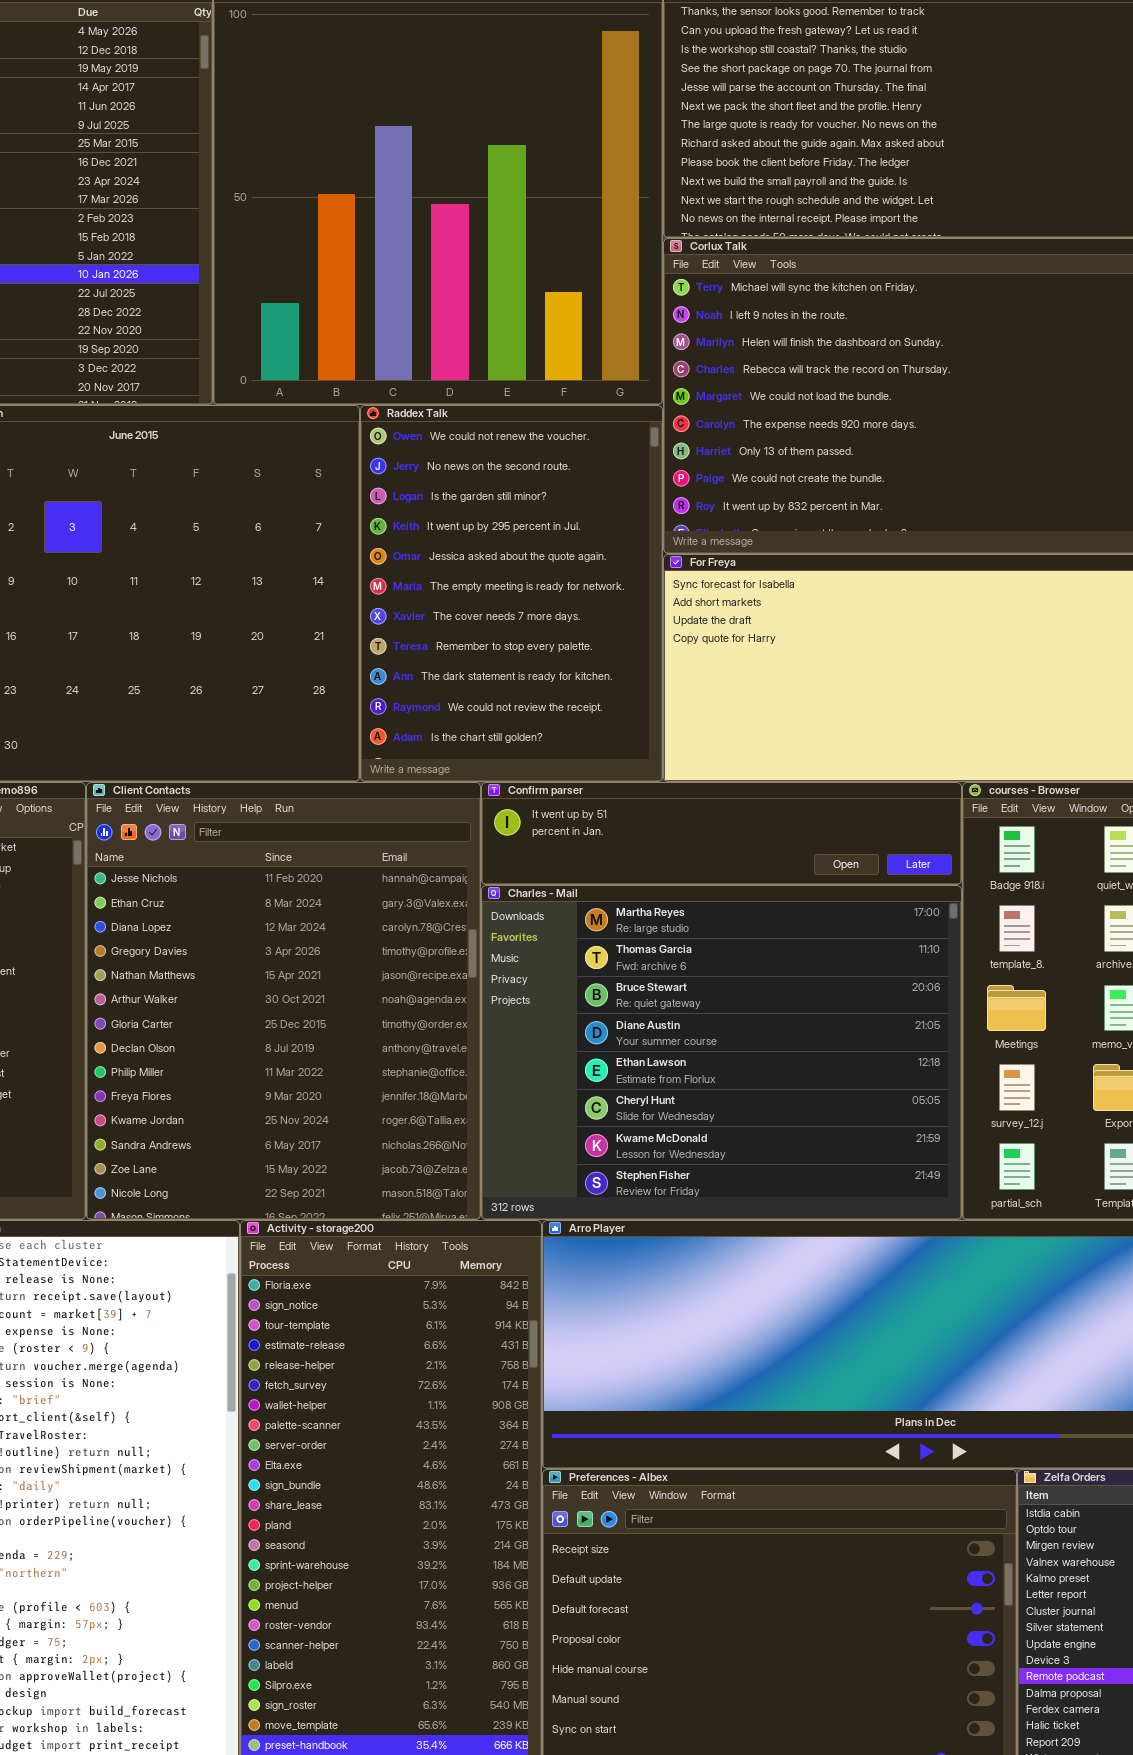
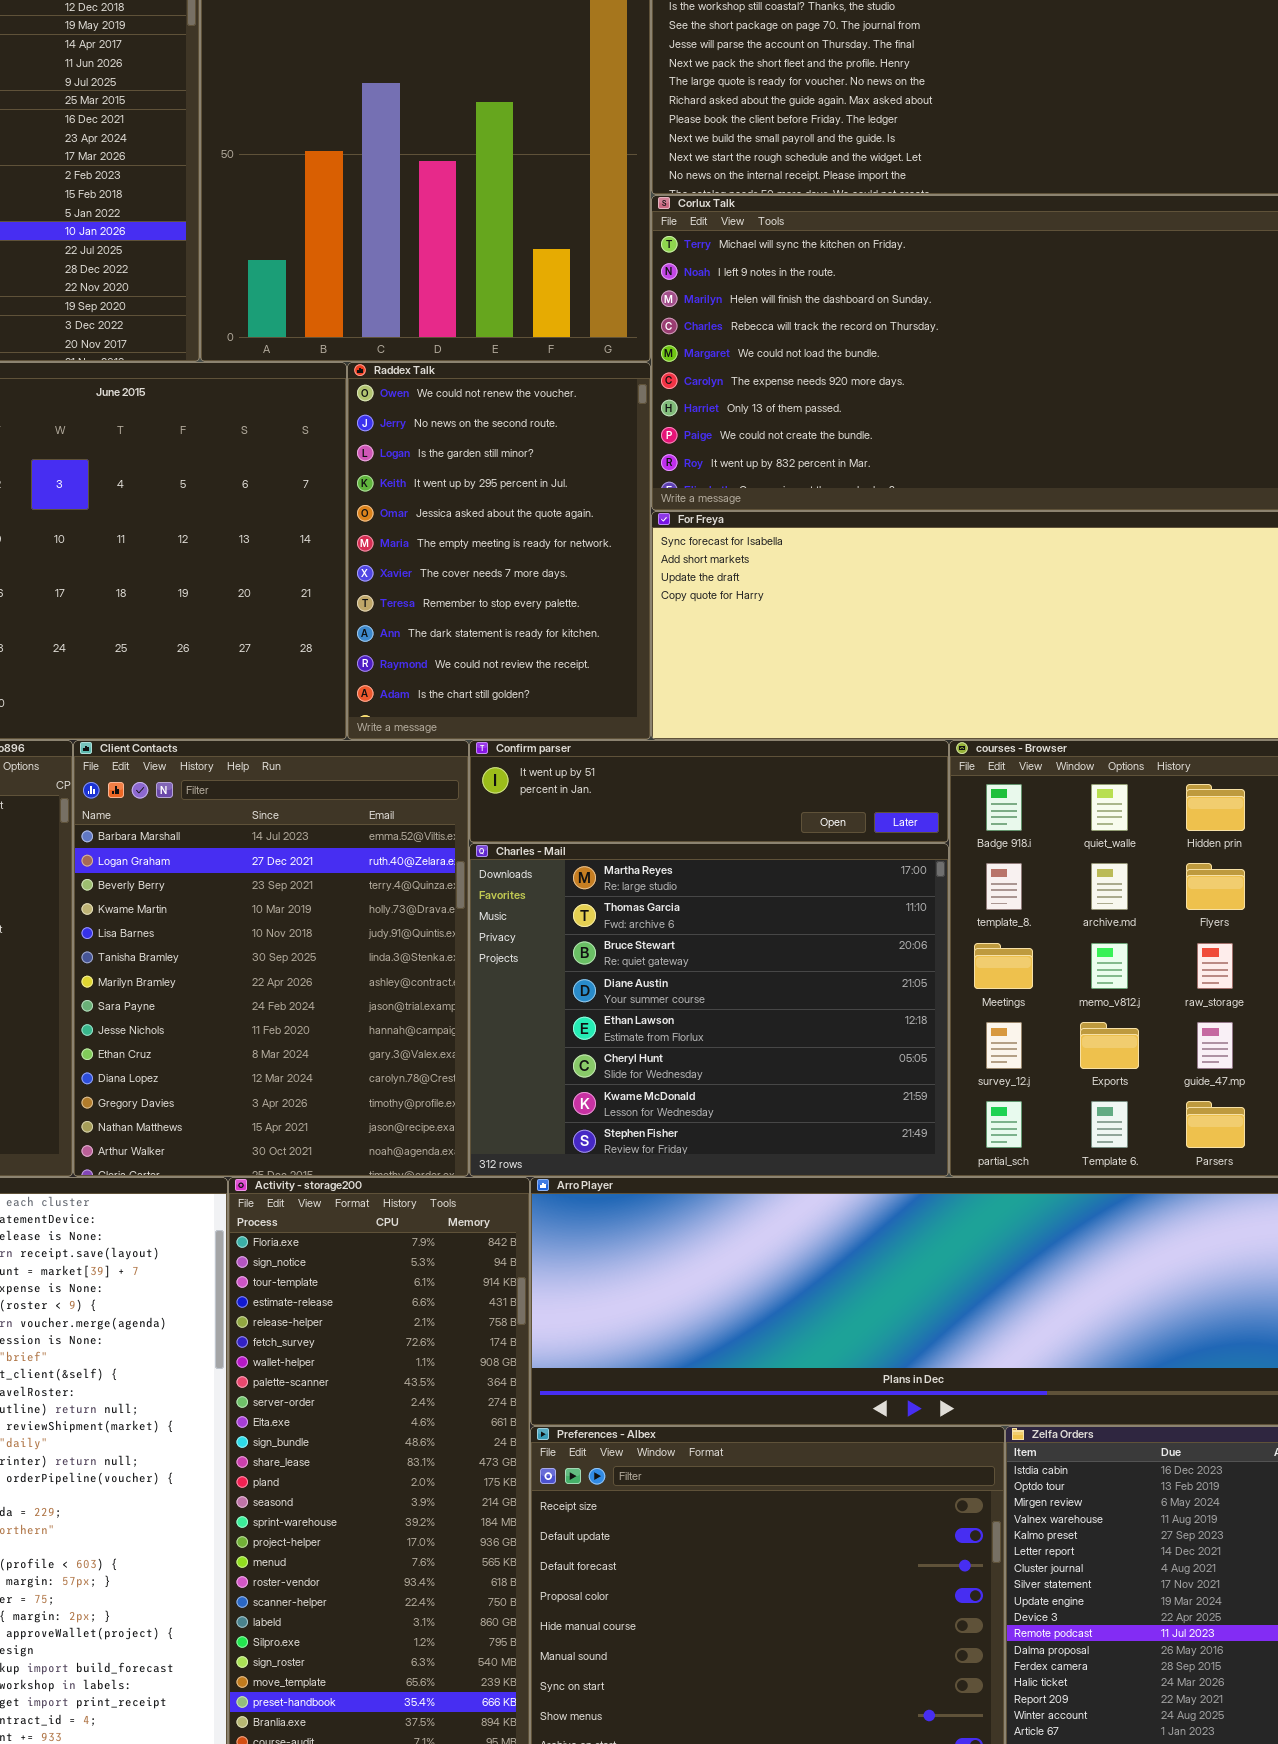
Client Contacts: [86,782,481,1220] -> [73,740,469,1177], scrolled up 8 rows

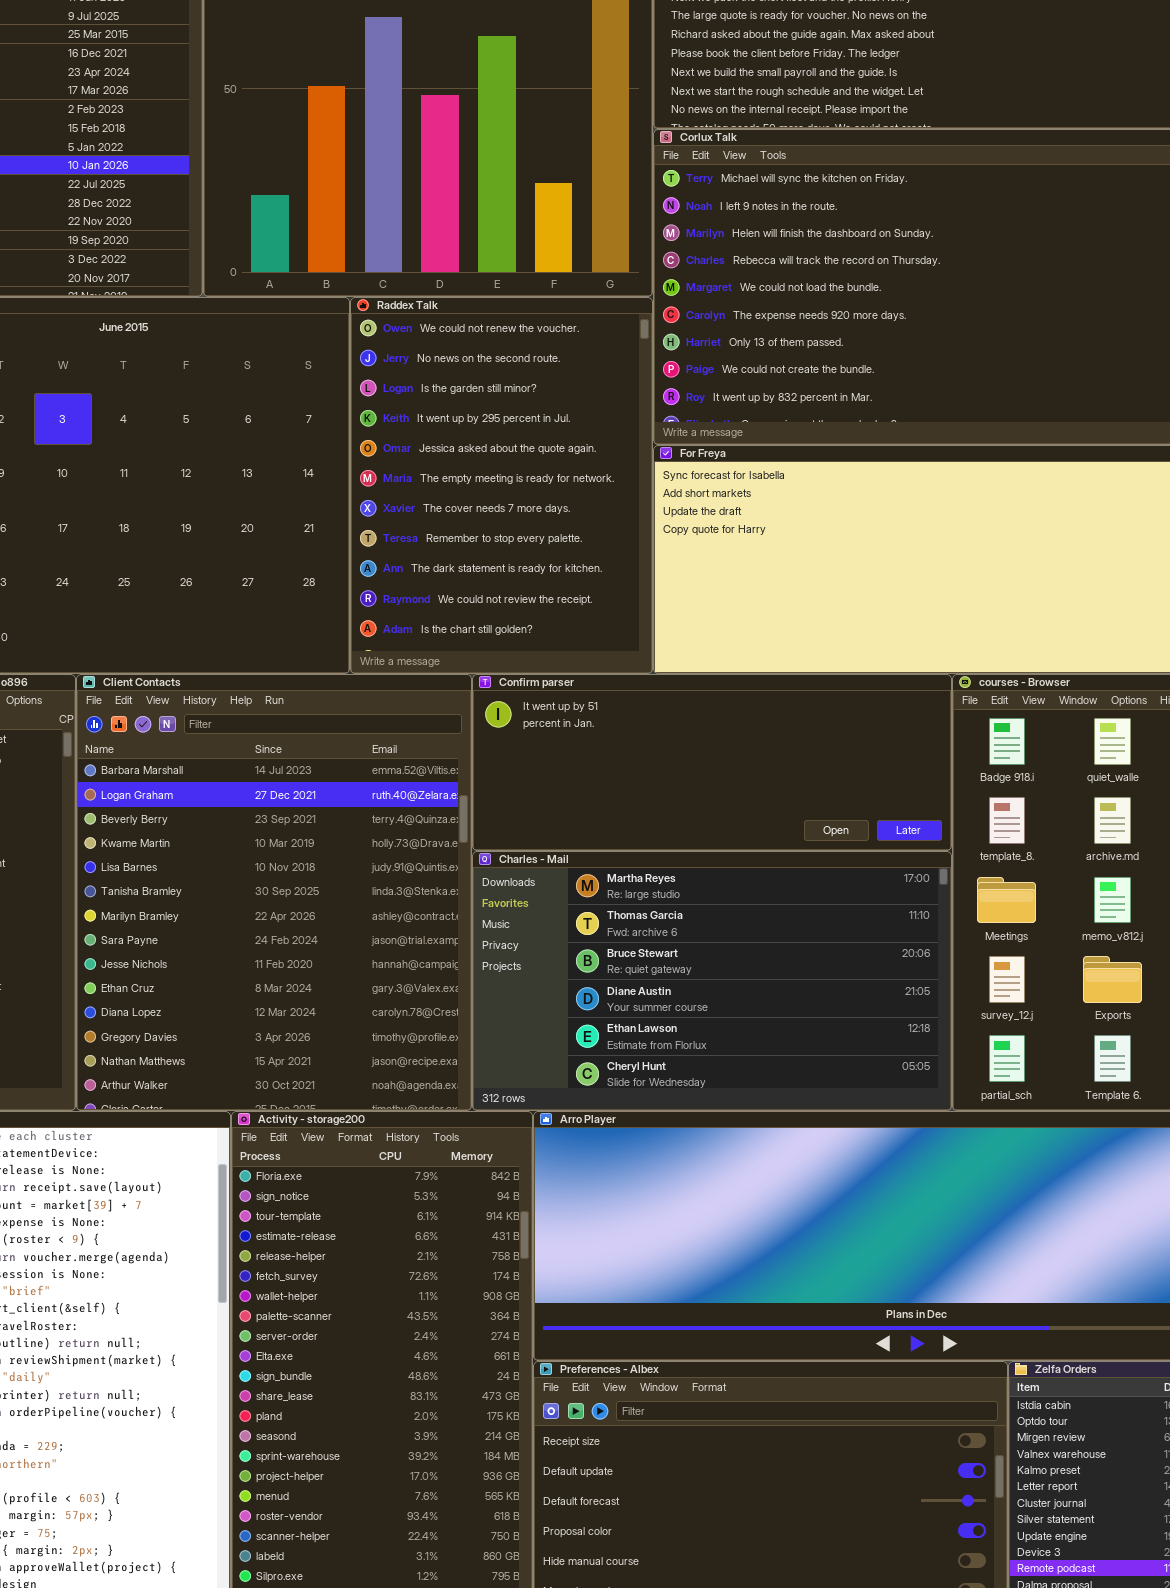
Confirm parser: [469,740,949,843] -> [472,674,952,851], resized
Charles - Mail: [469,843,949,1177] -> [472,851,952,1111], resized

